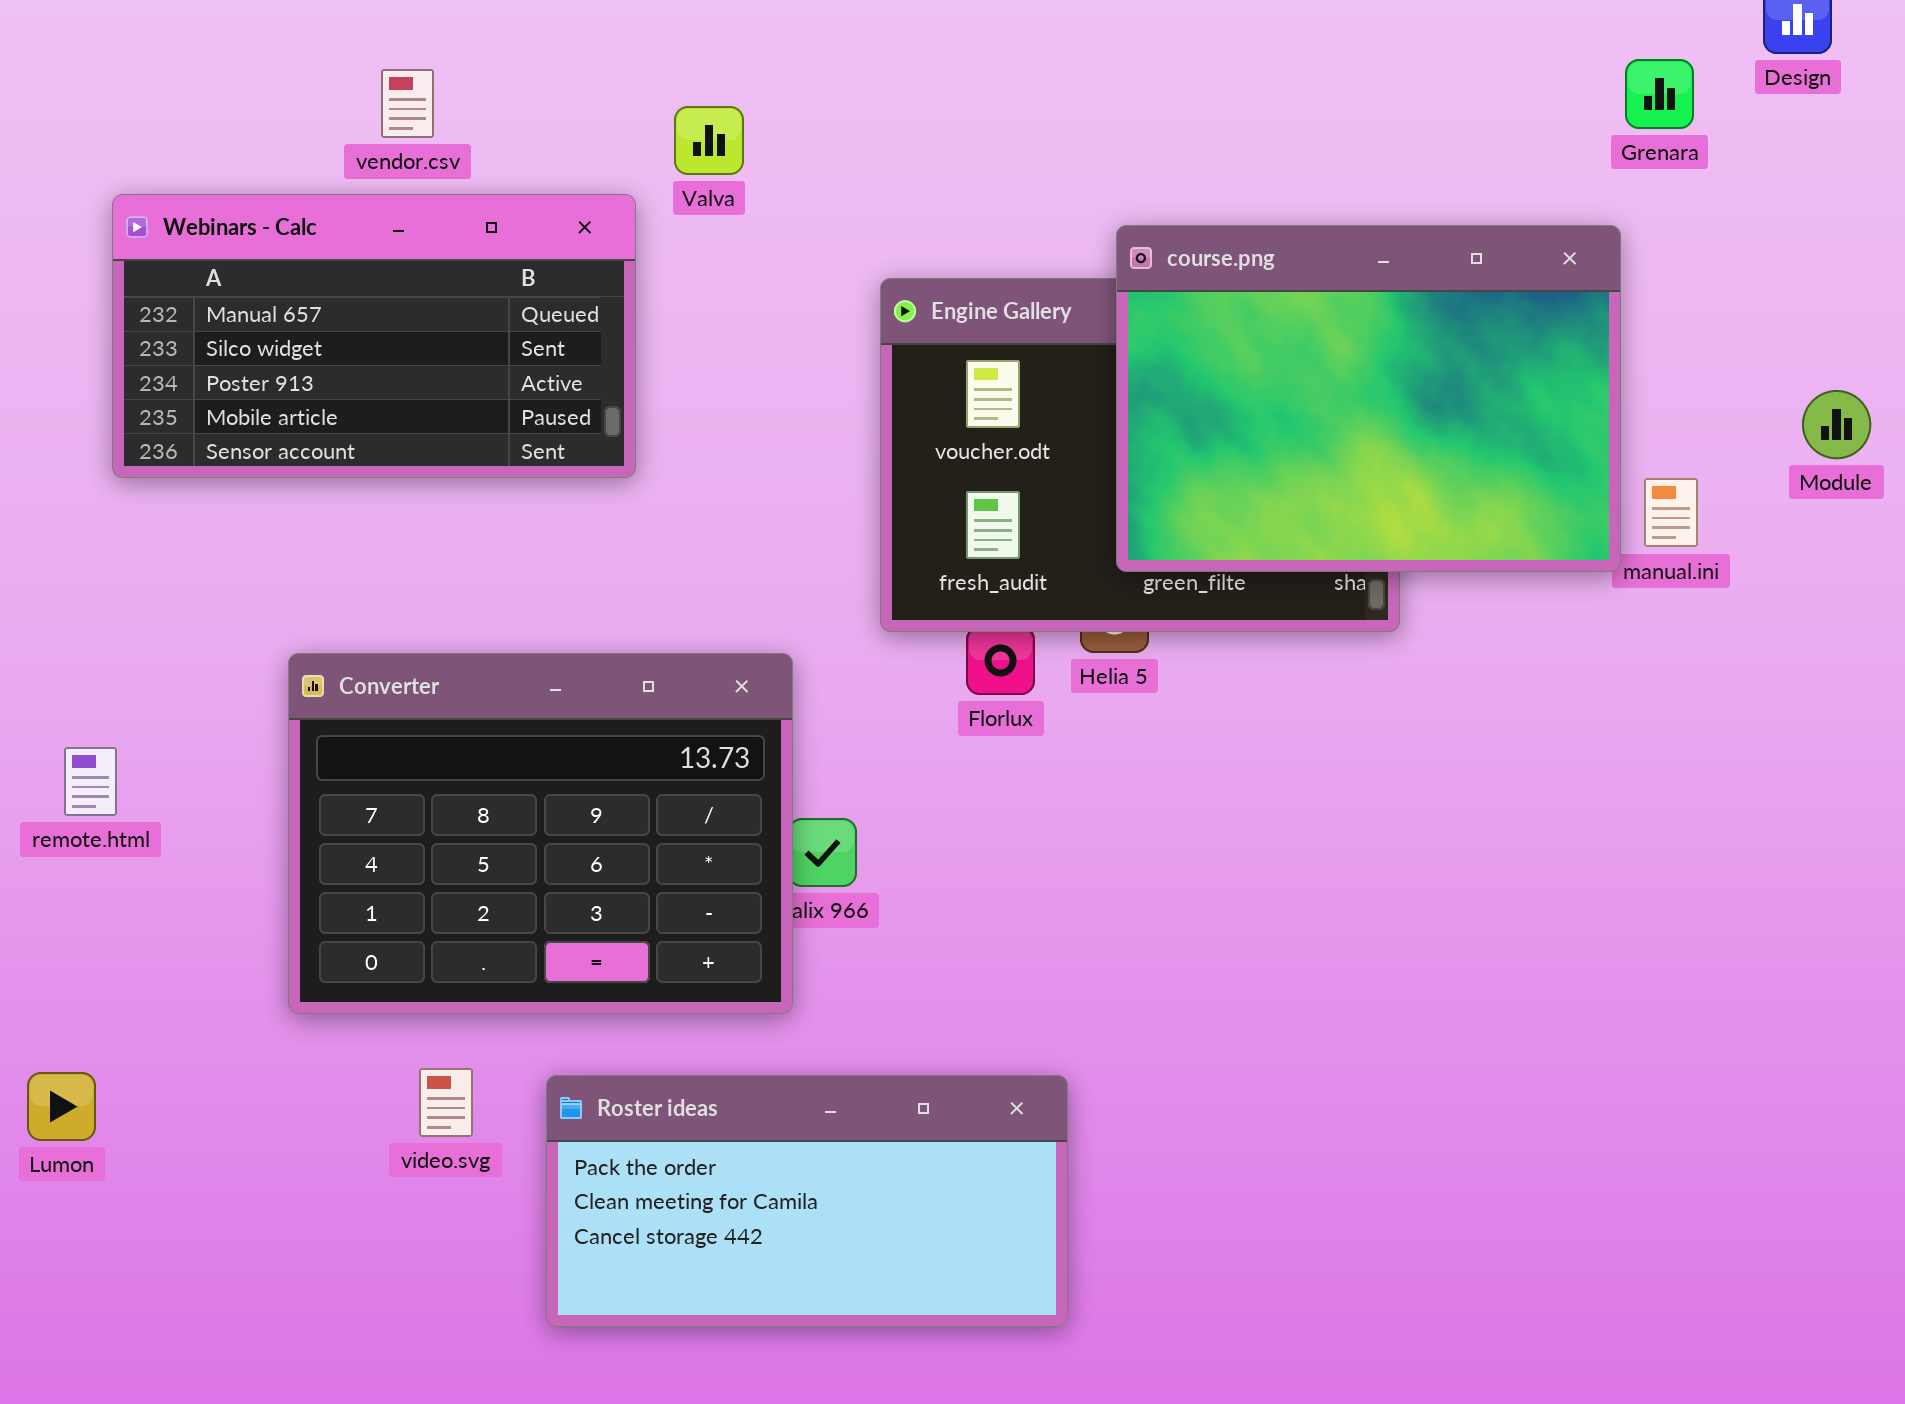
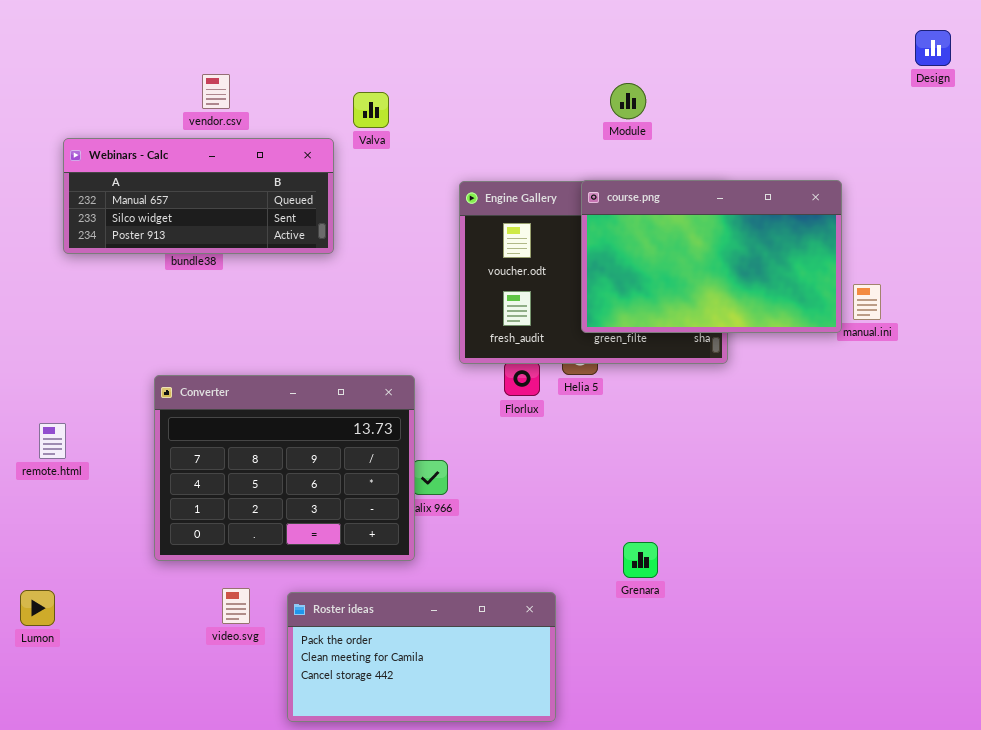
Grenara: [1625,59,1694,129] -> [623,542,658,578], moved
Webinars - Calc: [112,194,636,478] -> [63,138,334,254], resized
course.png: [1116,225,1621,572] -> [581,180,842,333], resized
Module: [1802,390,1871,459] -> [610,83,646,119], moved

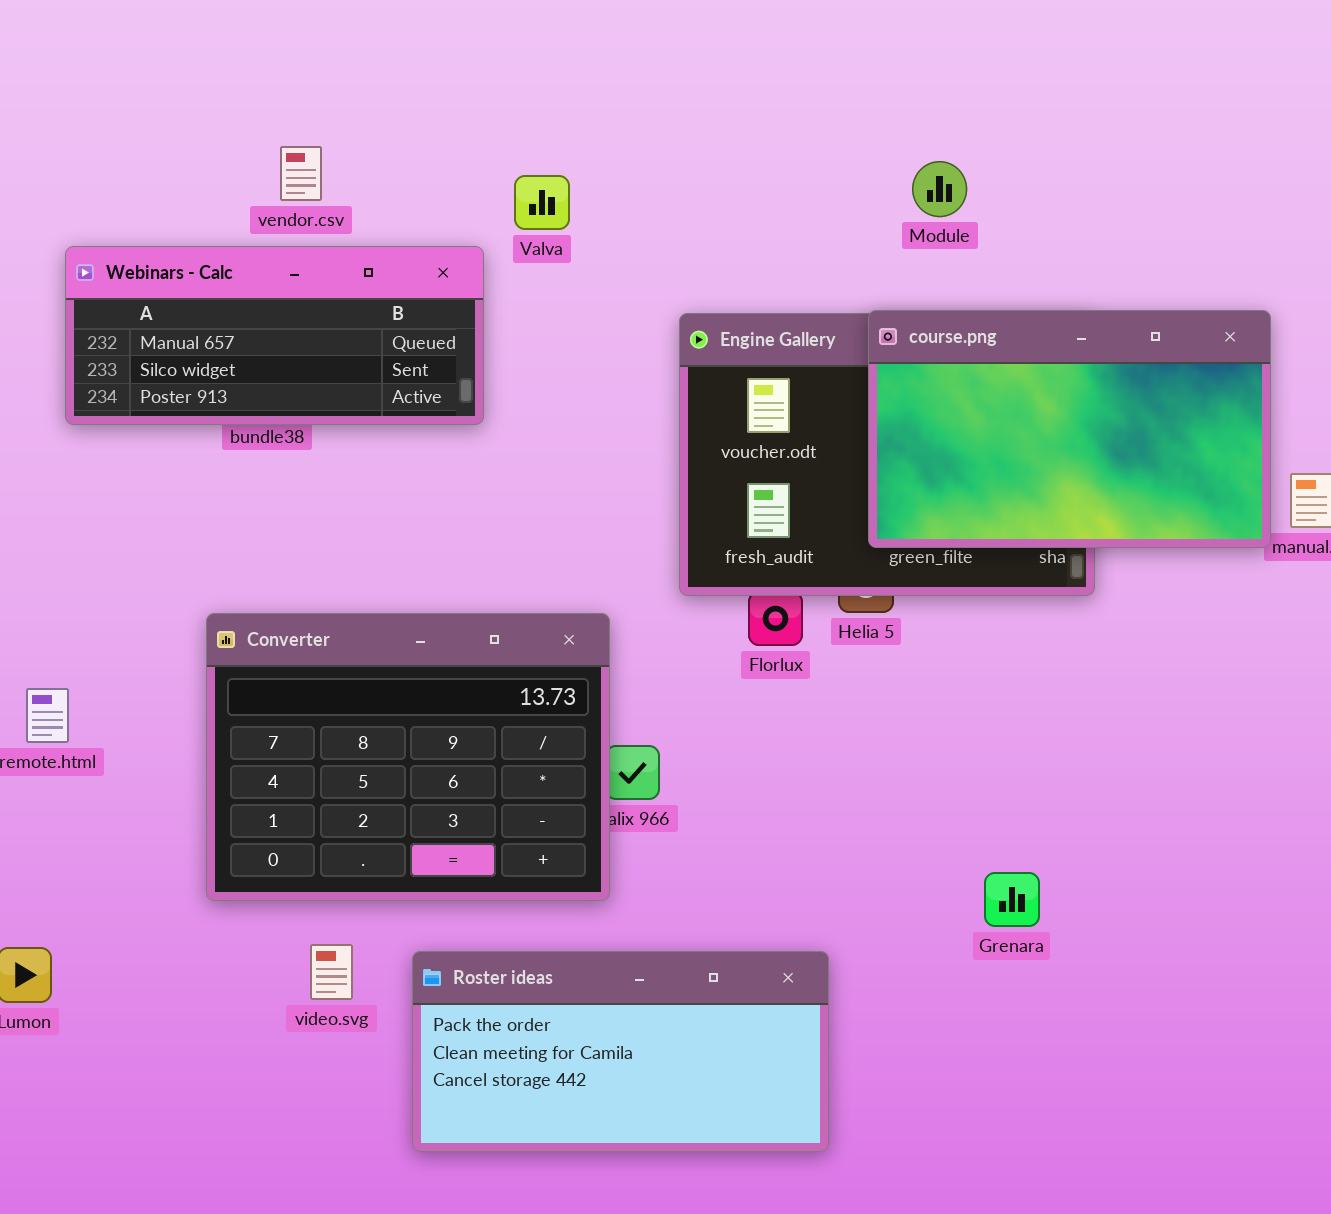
Grenara: [623,542,658,578] -> [984,872,1040,927], moved

